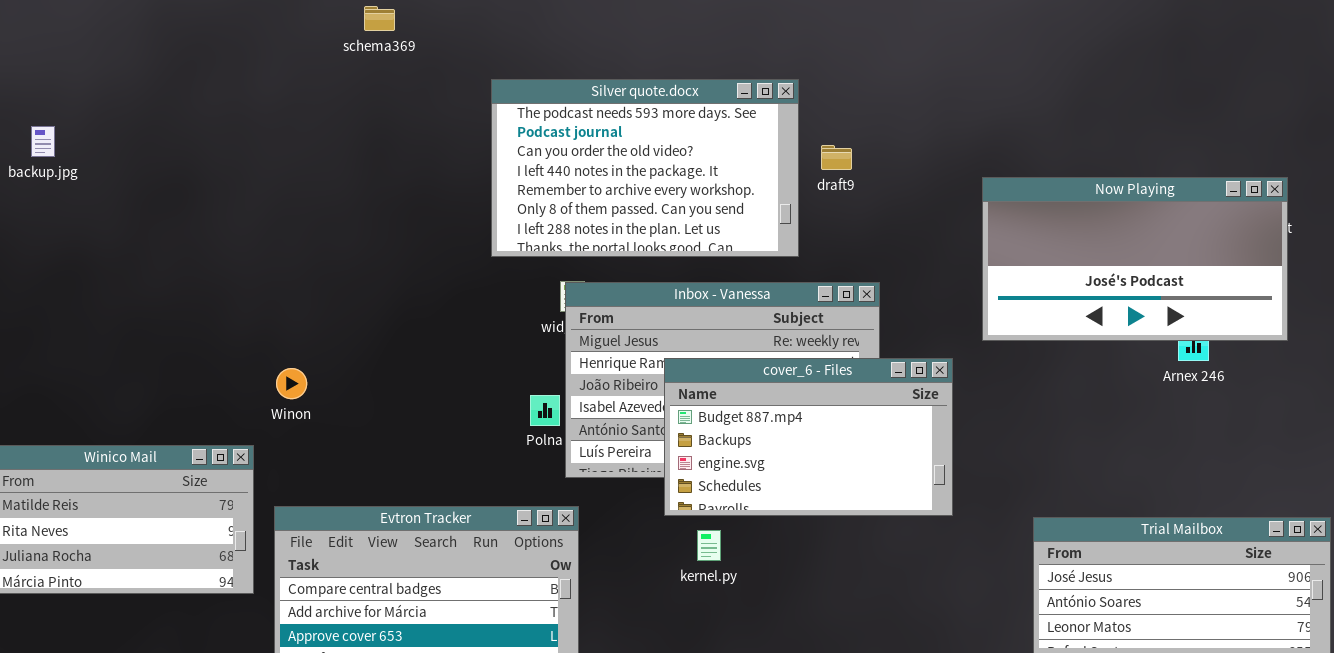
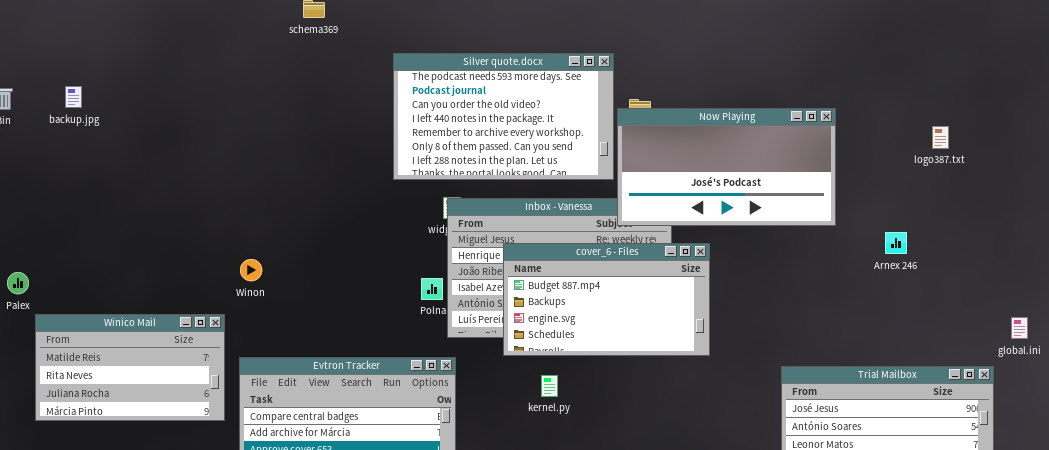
Now Playing: [982,177,1288,341] -> [617,108,836,226], moved
cover_6 - Files: [664,358,953,516] -> [503,243,710,356], moved

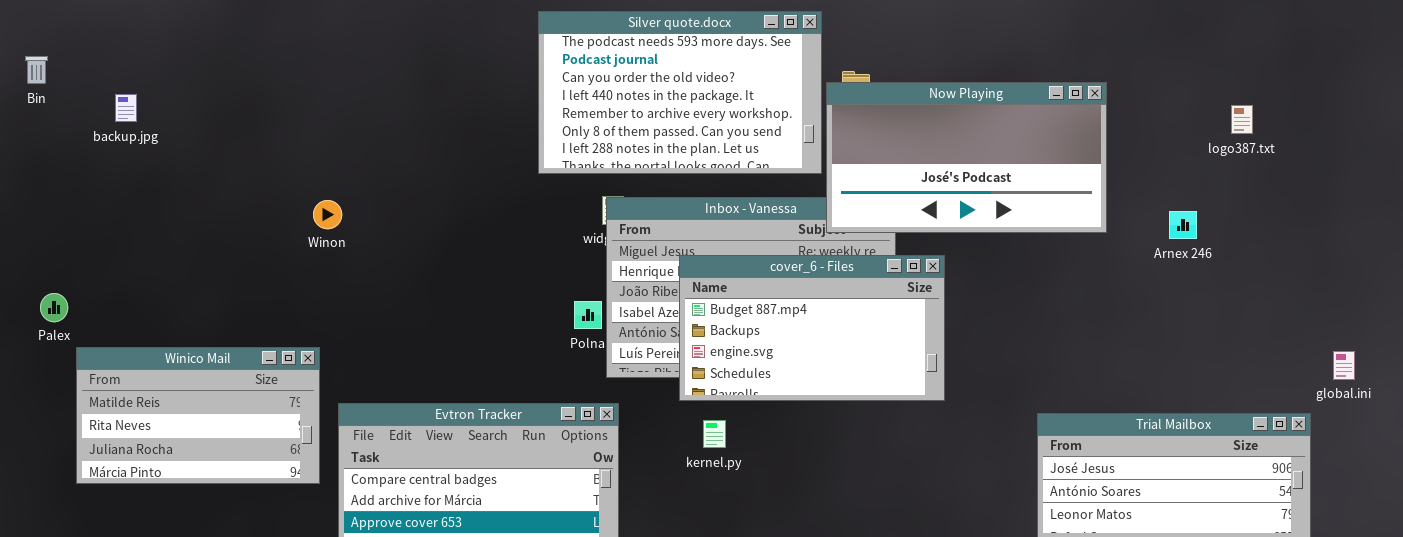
backup.jpg: [65,86,82,108] -> [115,94,137,122], moved
Arnex 246: [885,232,907,254] -> [1169,211,1197,239], moved
Winon: [240,259,262,281] -> [313,200,342,229], moved
kernel.py: [541,375,558,397] -> [703,420,726,448], moved

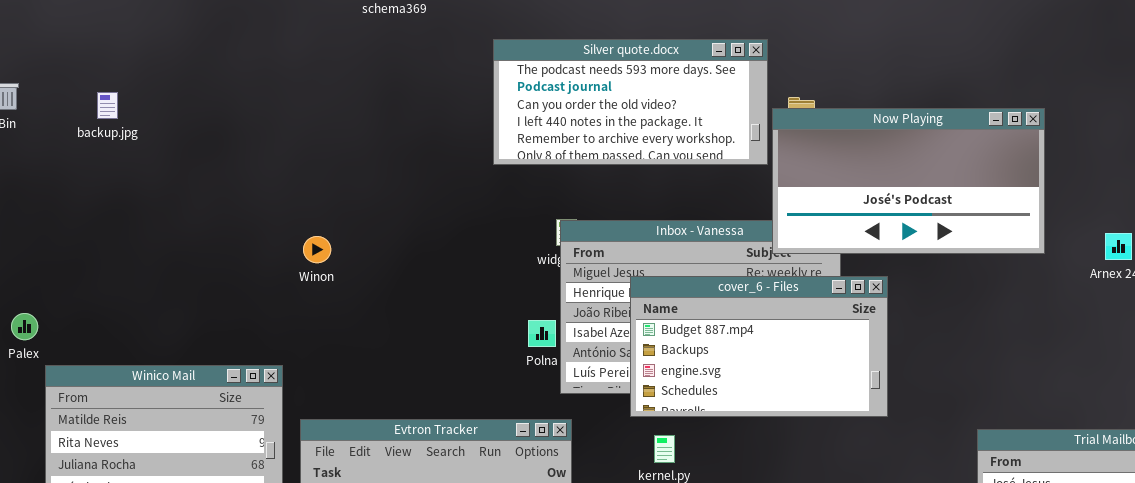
Silver quote.docx: [538,11,822,174] -> [493,39,768,165], resized
backup.jpg: [115,94,137,122] -> [97,92,118,119], moved
Winon: [313,200,342,229] -> [303,236,331,263], moved

